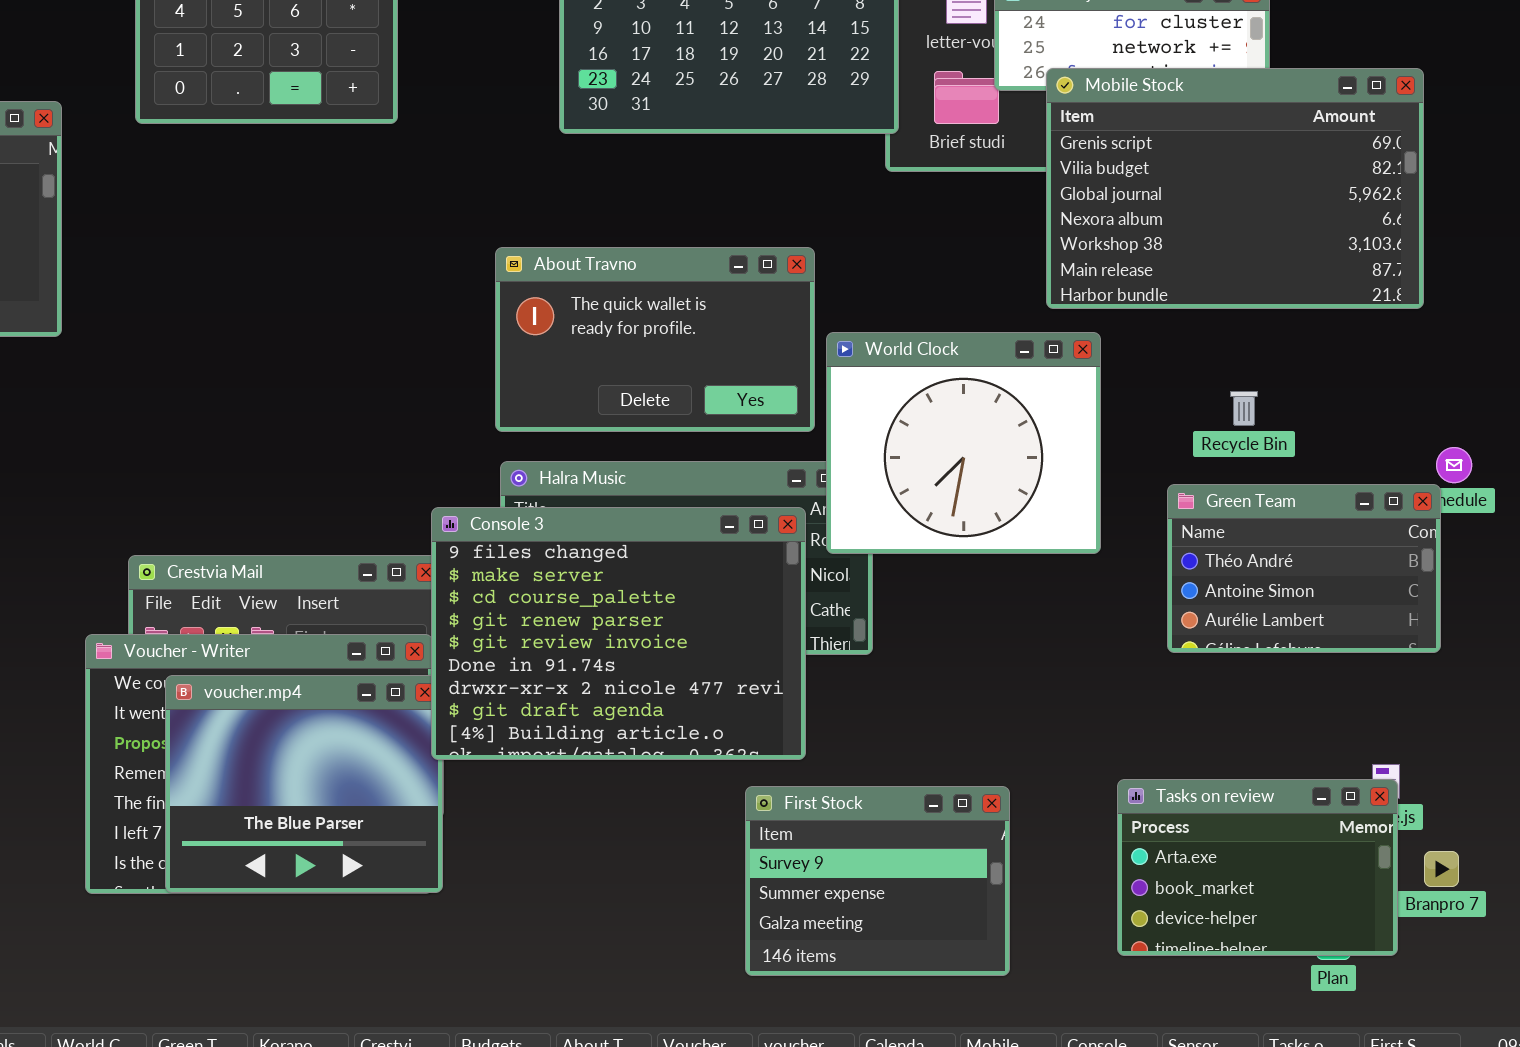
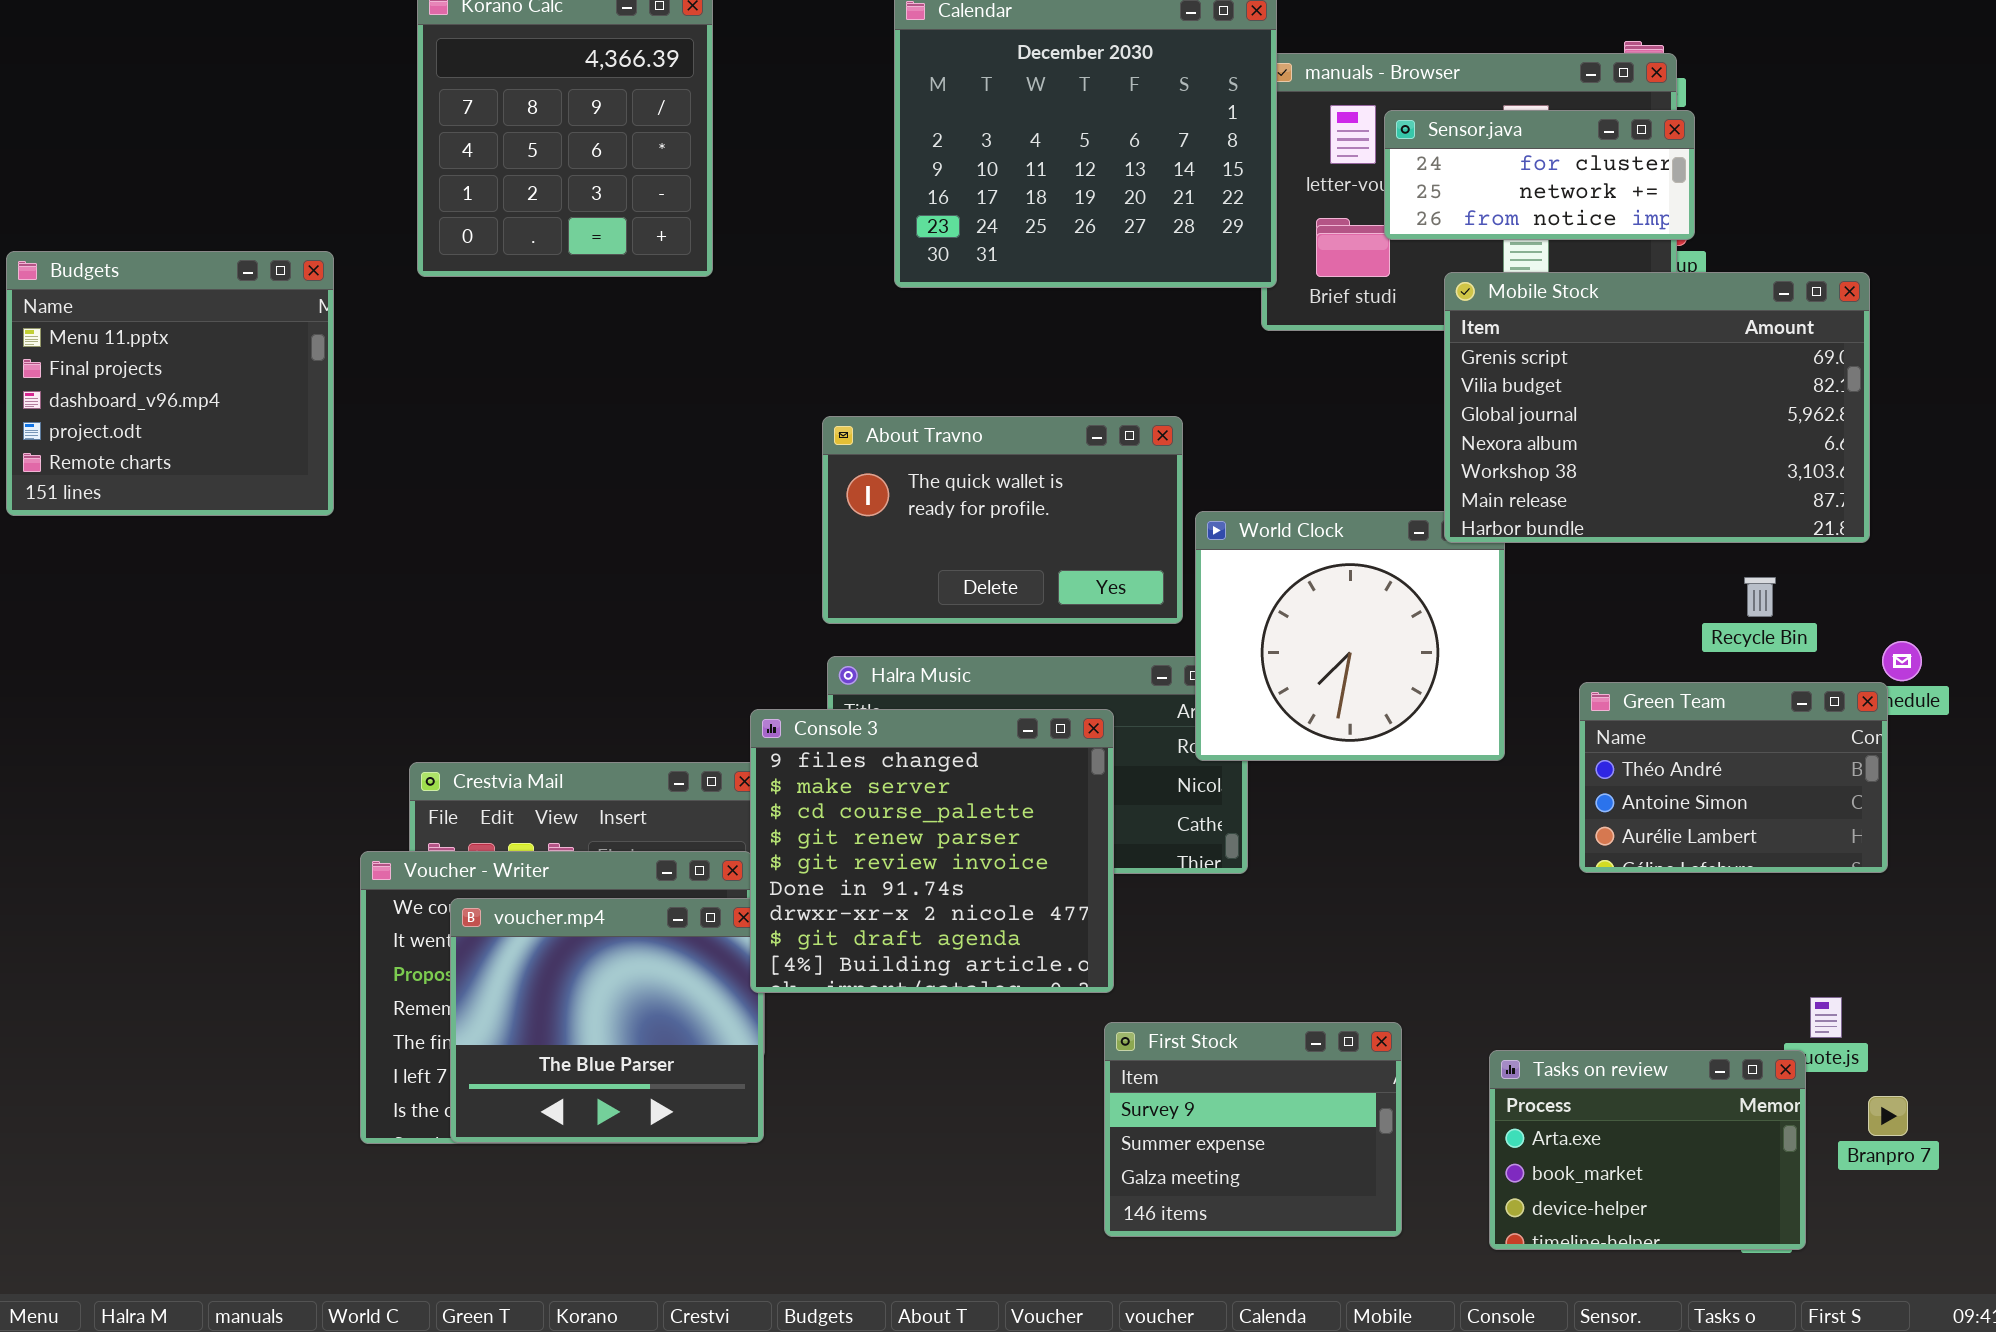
Mobile Stock: [1046,68,1424,309] -> [1444,272,1870,543], moved
Recycle Bin: [1230,391,1258,426] -> [1744,577,1776,617], moved
Console 3: [431,507,806,760] -> [750,709,1114,993], resized
Tasks on review: [1117,779,1398,956] -> [1489,1050,1806,1250], moved

